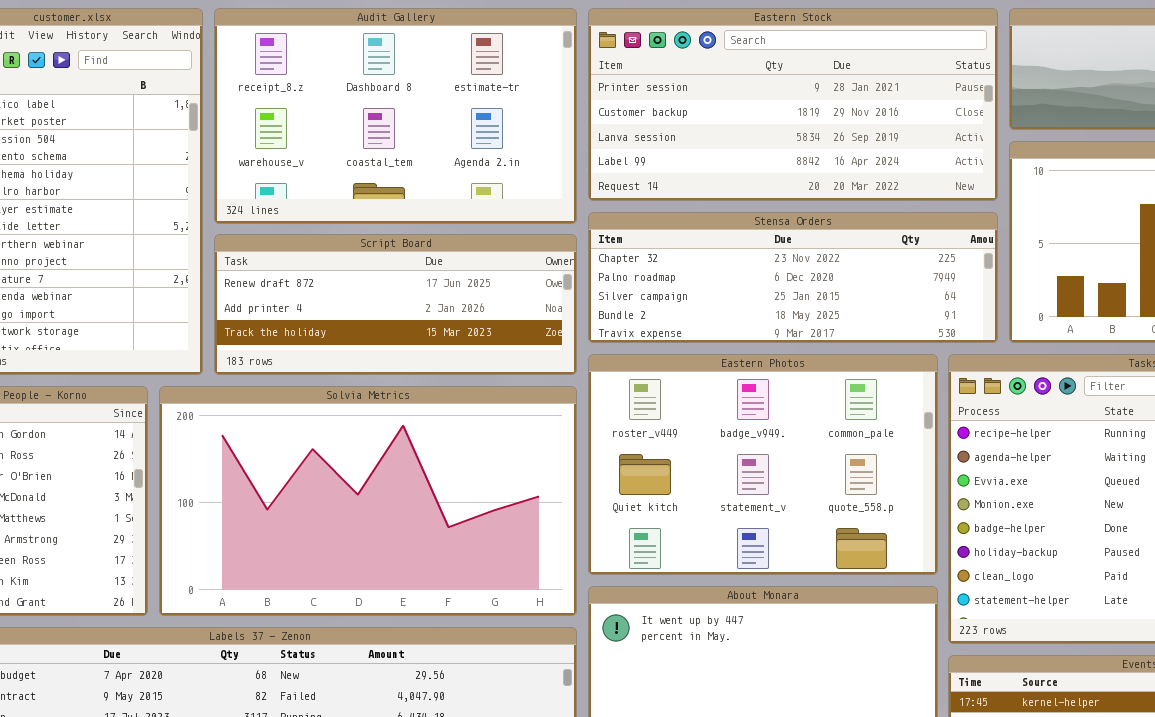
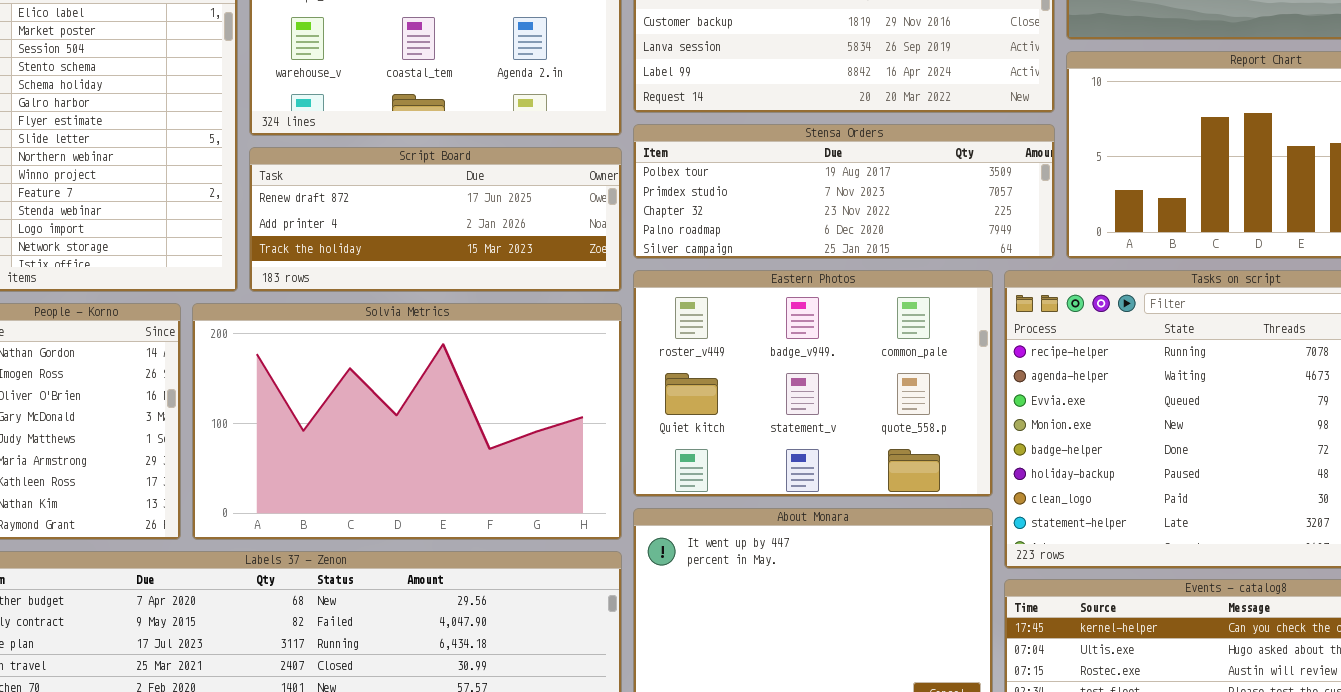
Stensa Orders: [588,212,998,343] -> [633,124,1055,259], scrolled up 2 rows

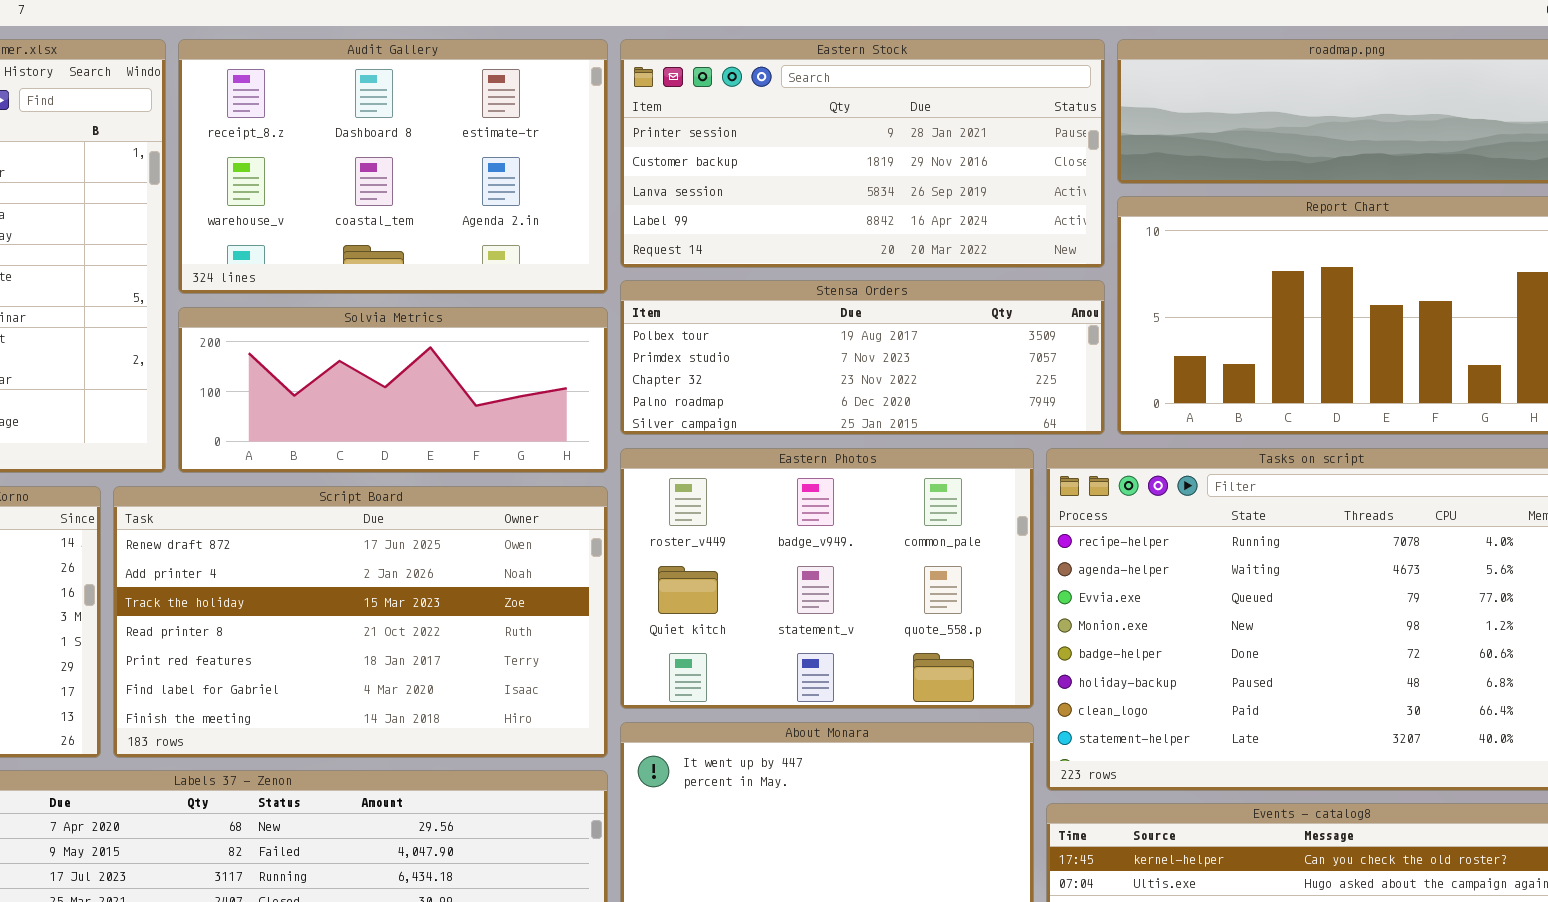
Script Board: [249,147,622,292] -> [113,486,608,758], moved, resized
Solvia Metrics: [192,303,622,540] -> [178,307,608,473], moved, resized

